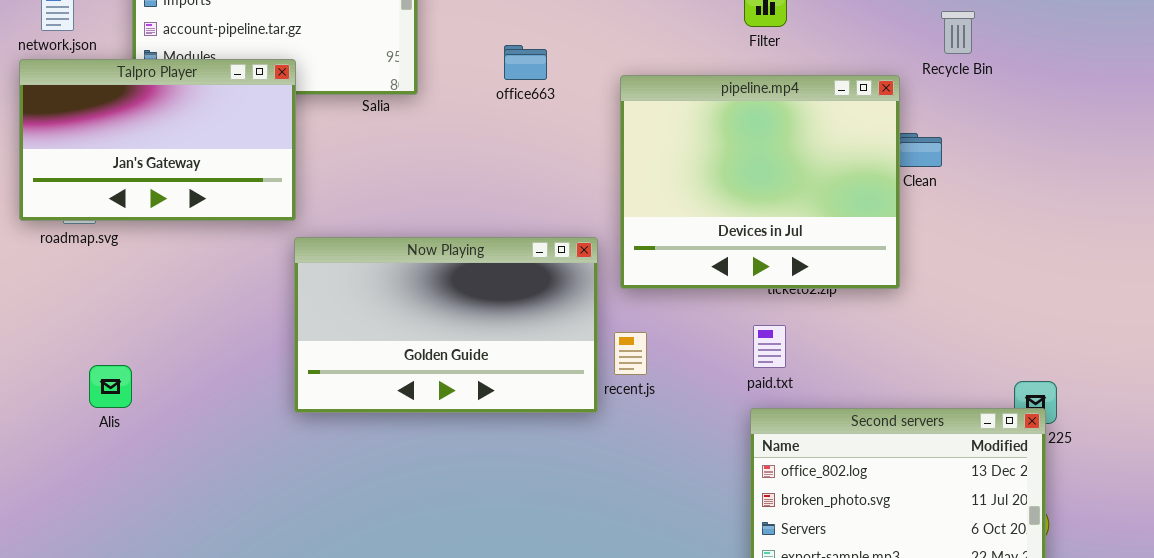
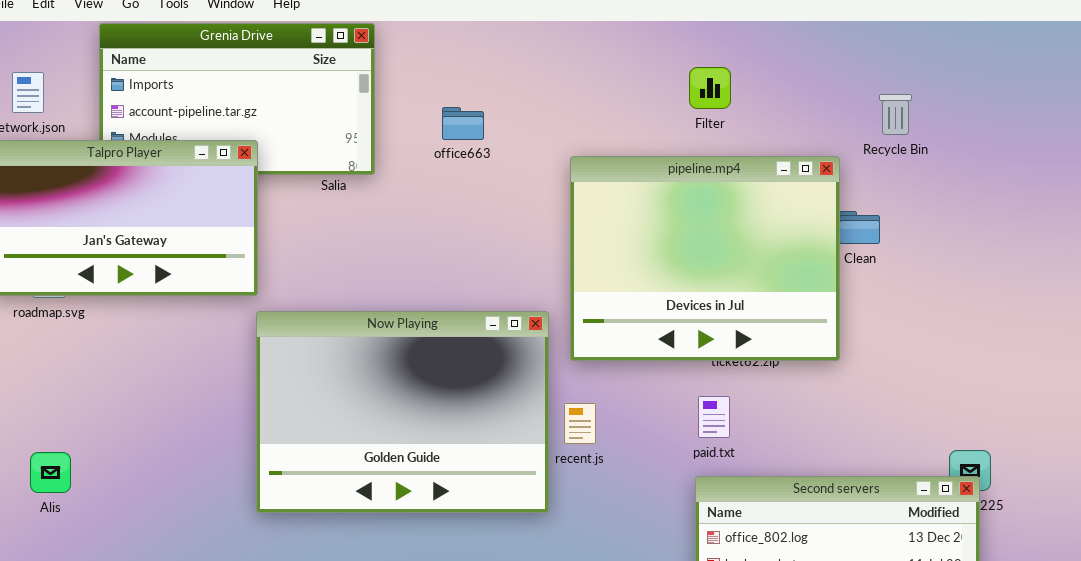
office663: [504,45,547,80] -> [442,107,484,140], moved
Now Playing: [294,237,598,413] -> [256,311,549,513], resized
Alis: [89,365,132,408] -> [30,452,71,493], moved

